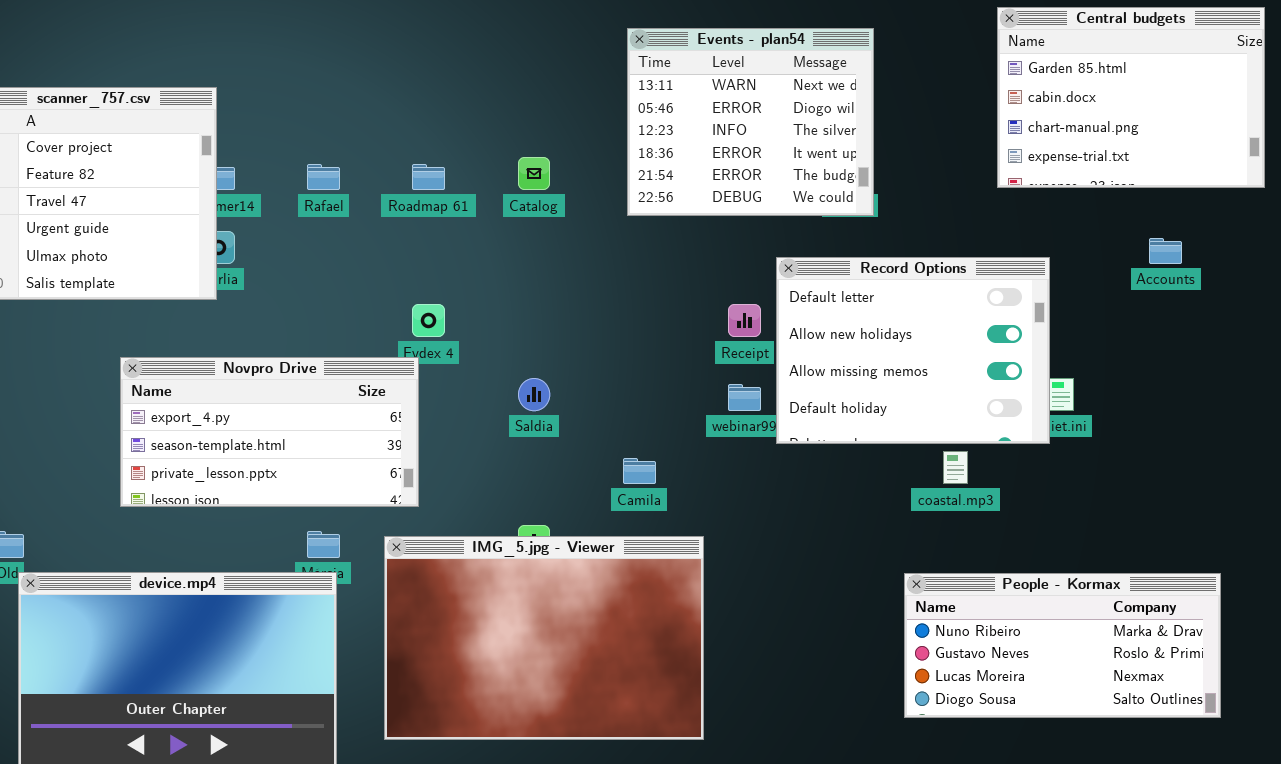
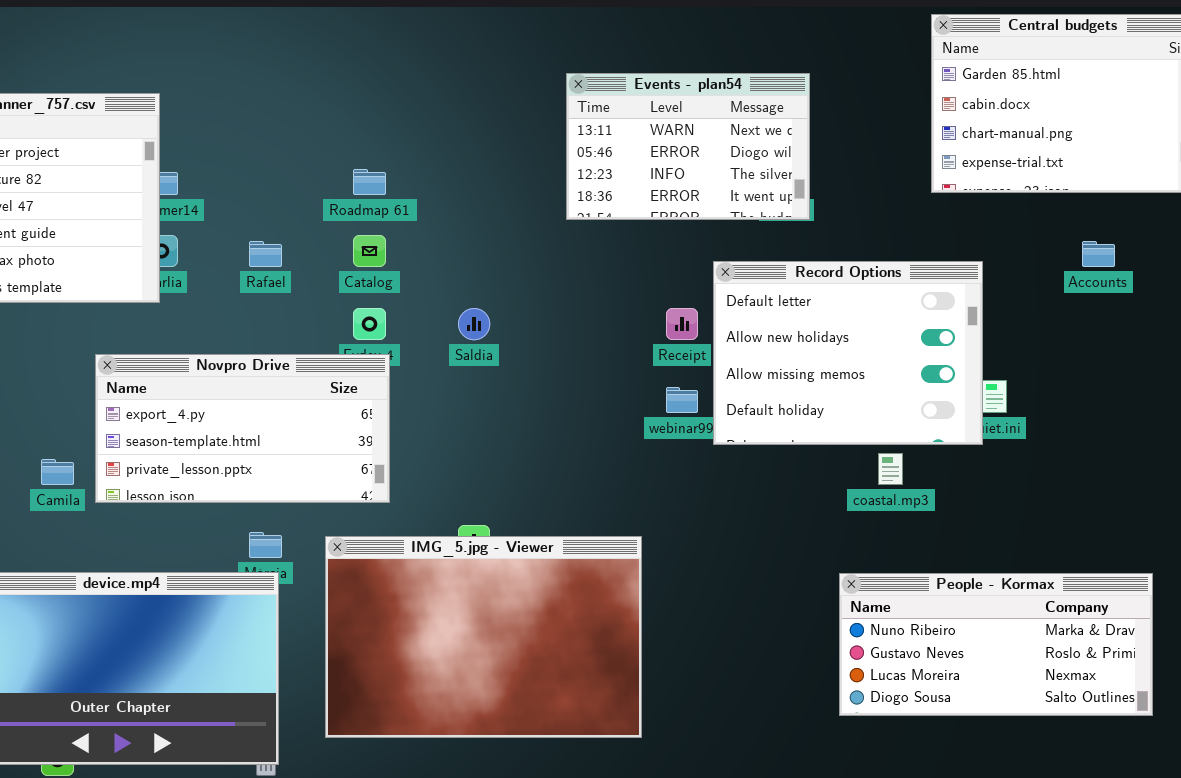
Events - plan54: [627,28,874,216] -> [566,73,810,220], resized
Catalog: [518,157,550,190] -> [353,235,386,267], moved
Rafael: [307,164,340,190] -> [249,241,282,267], moved
Novpro Drive: [120,357,419,507] -> [95,354,390,503], moved
Saldia: [518,378,550,411] -> [458,308,490,340], moved
Camila: [623,458,656,484] -> [41,459,74,485], moved

